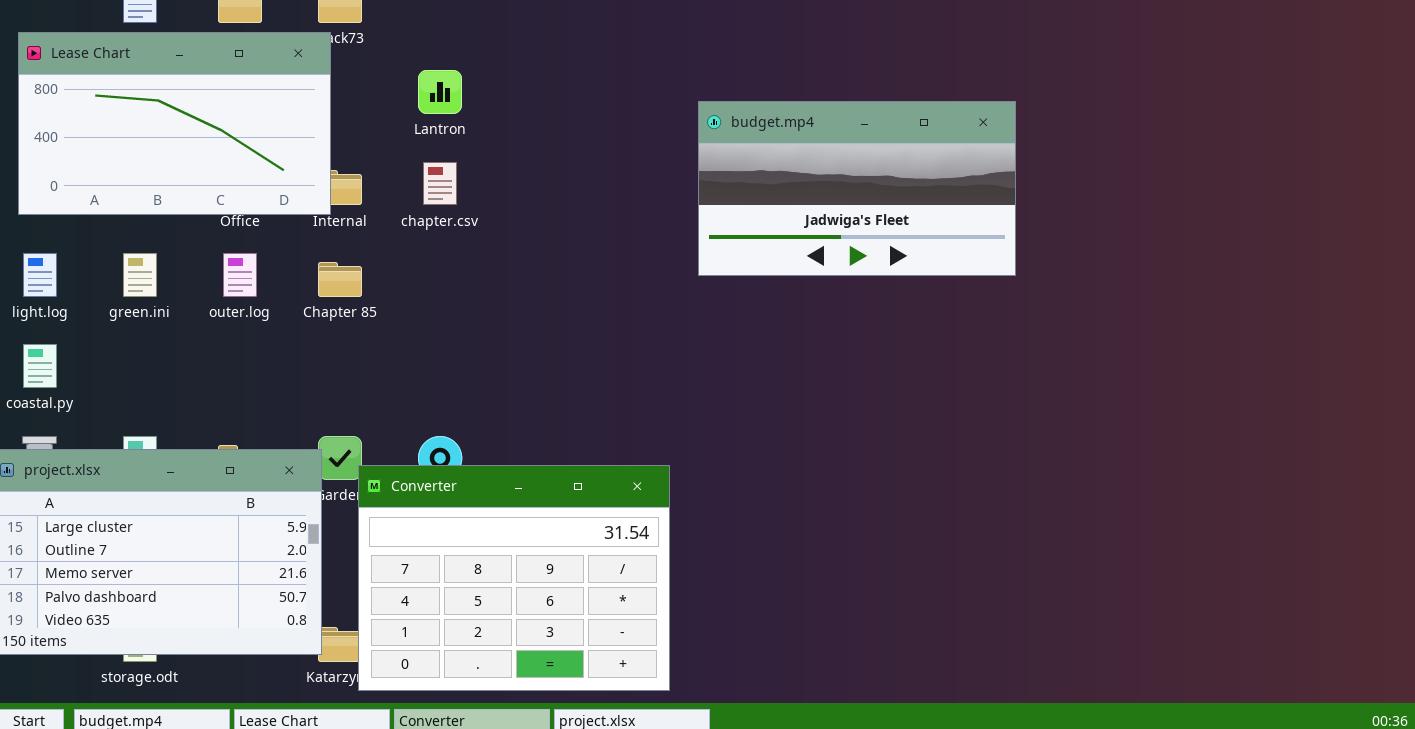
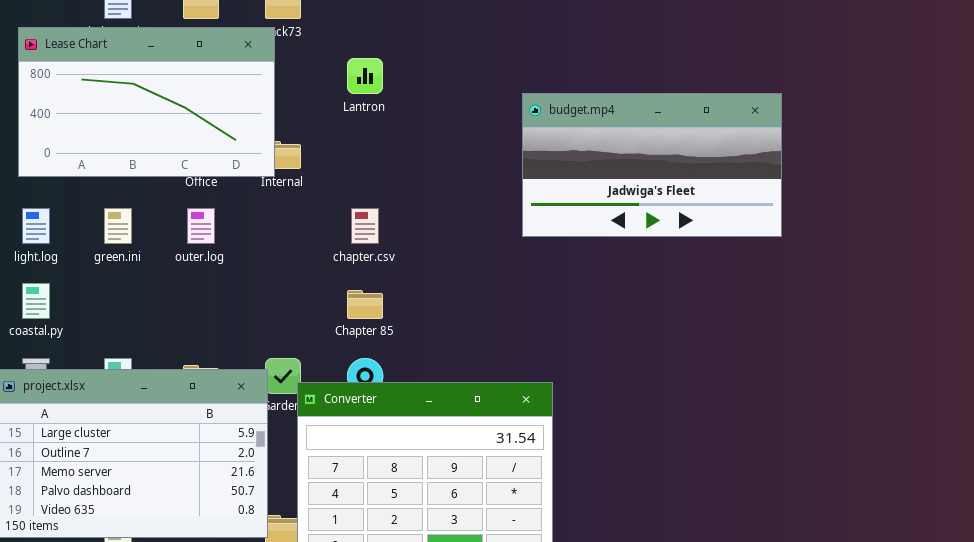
budget.mp4: [698,101,1016,276] -> [522,93,782,237], moved
chapter.csv: [423,162,457,205] -> [351,208,379,244], moved
Chapter 85: [318,262,362,297] -> [347,290,383,319], moved

